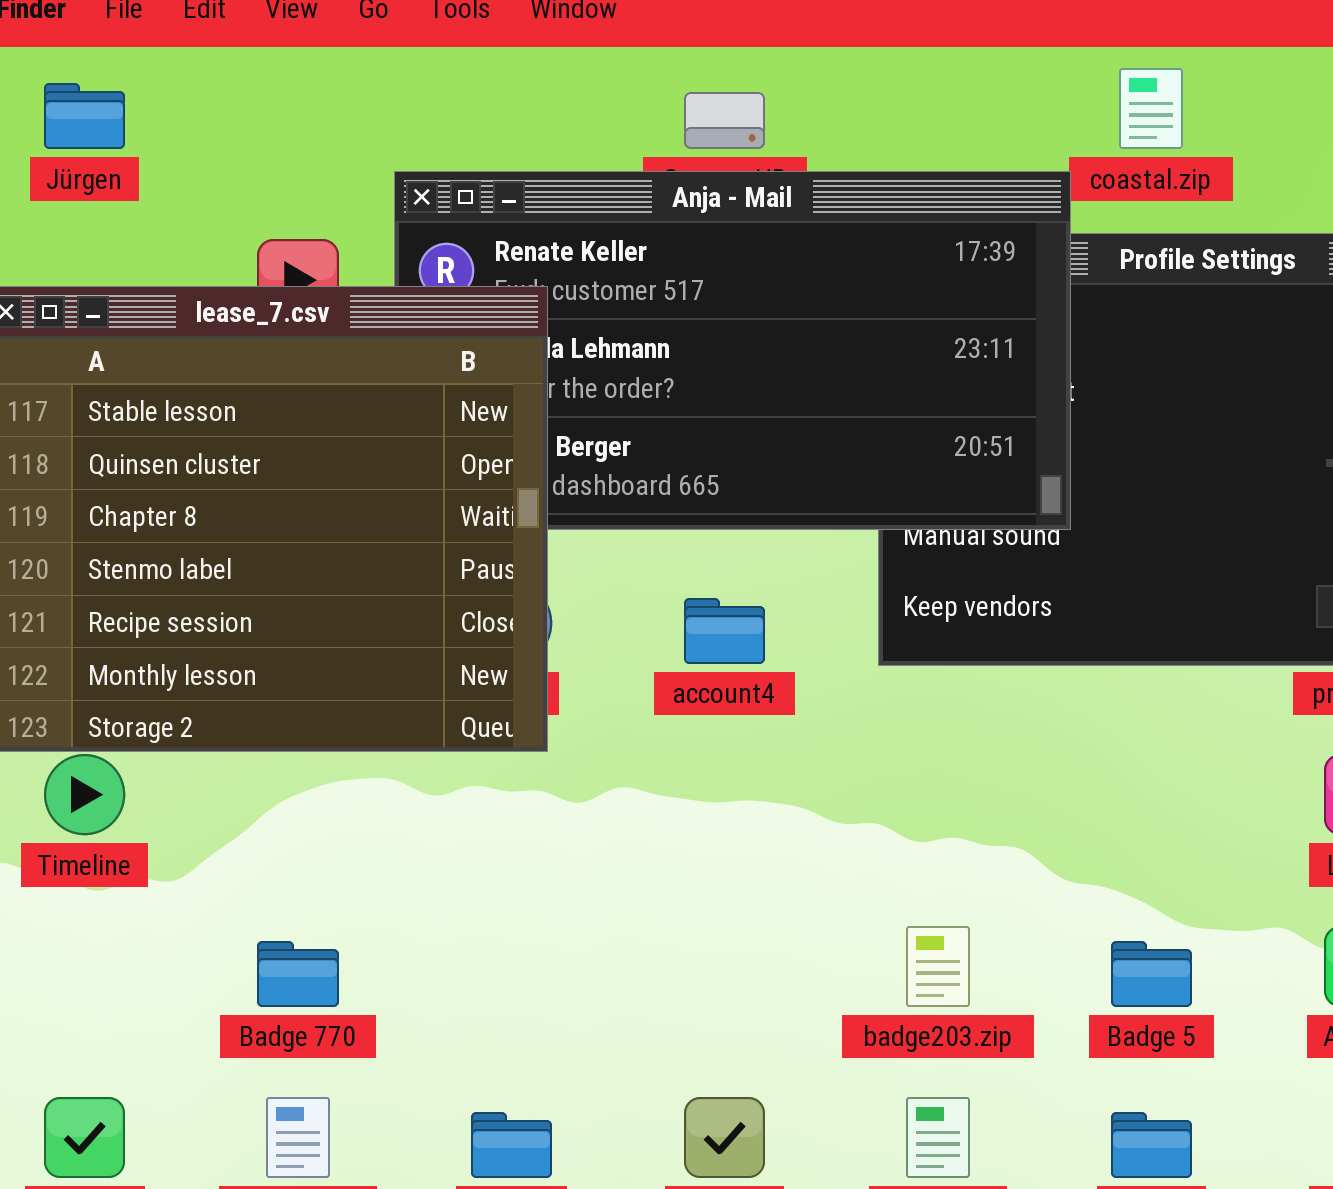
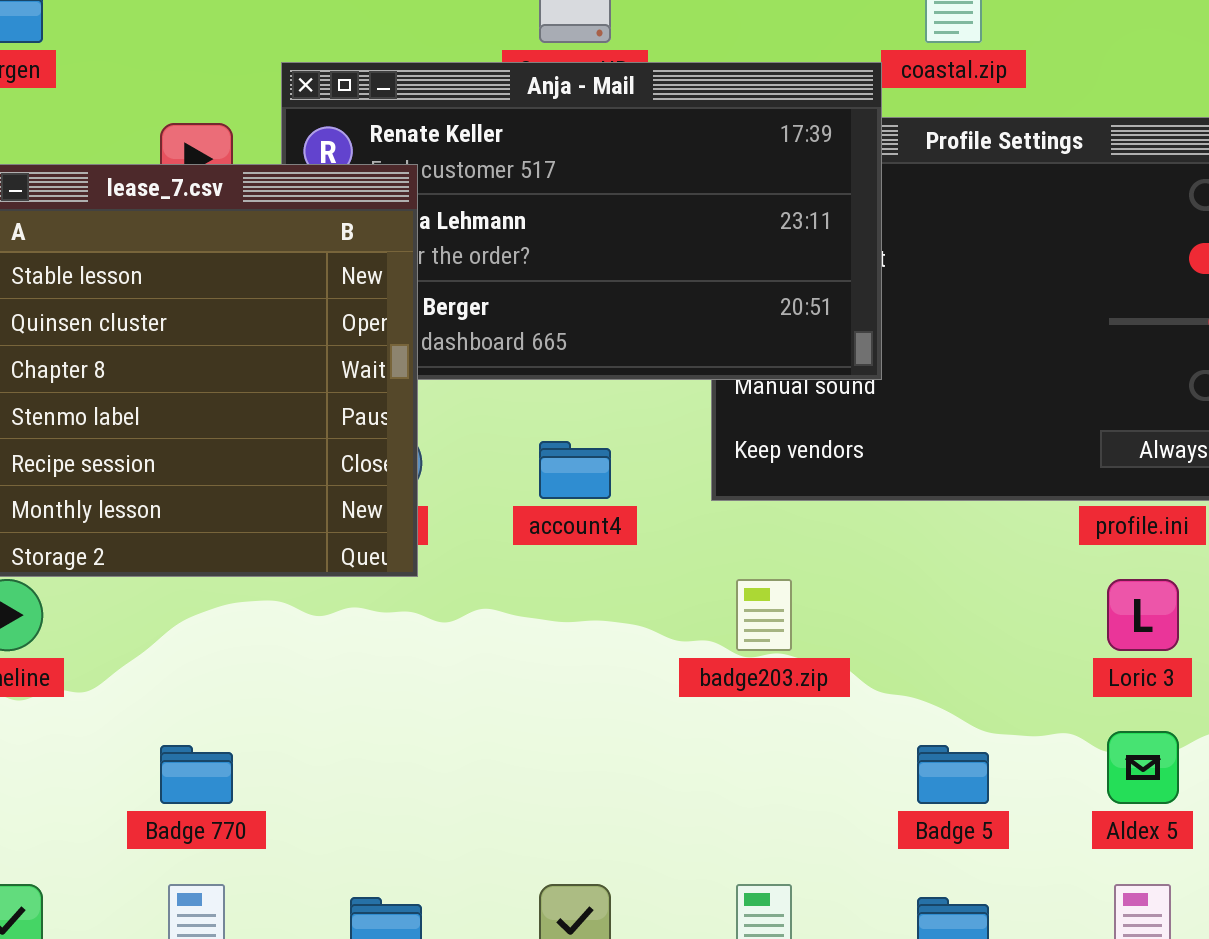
badge203.zip: [906,926,970,1007] -> [736,579,792,651], moved

